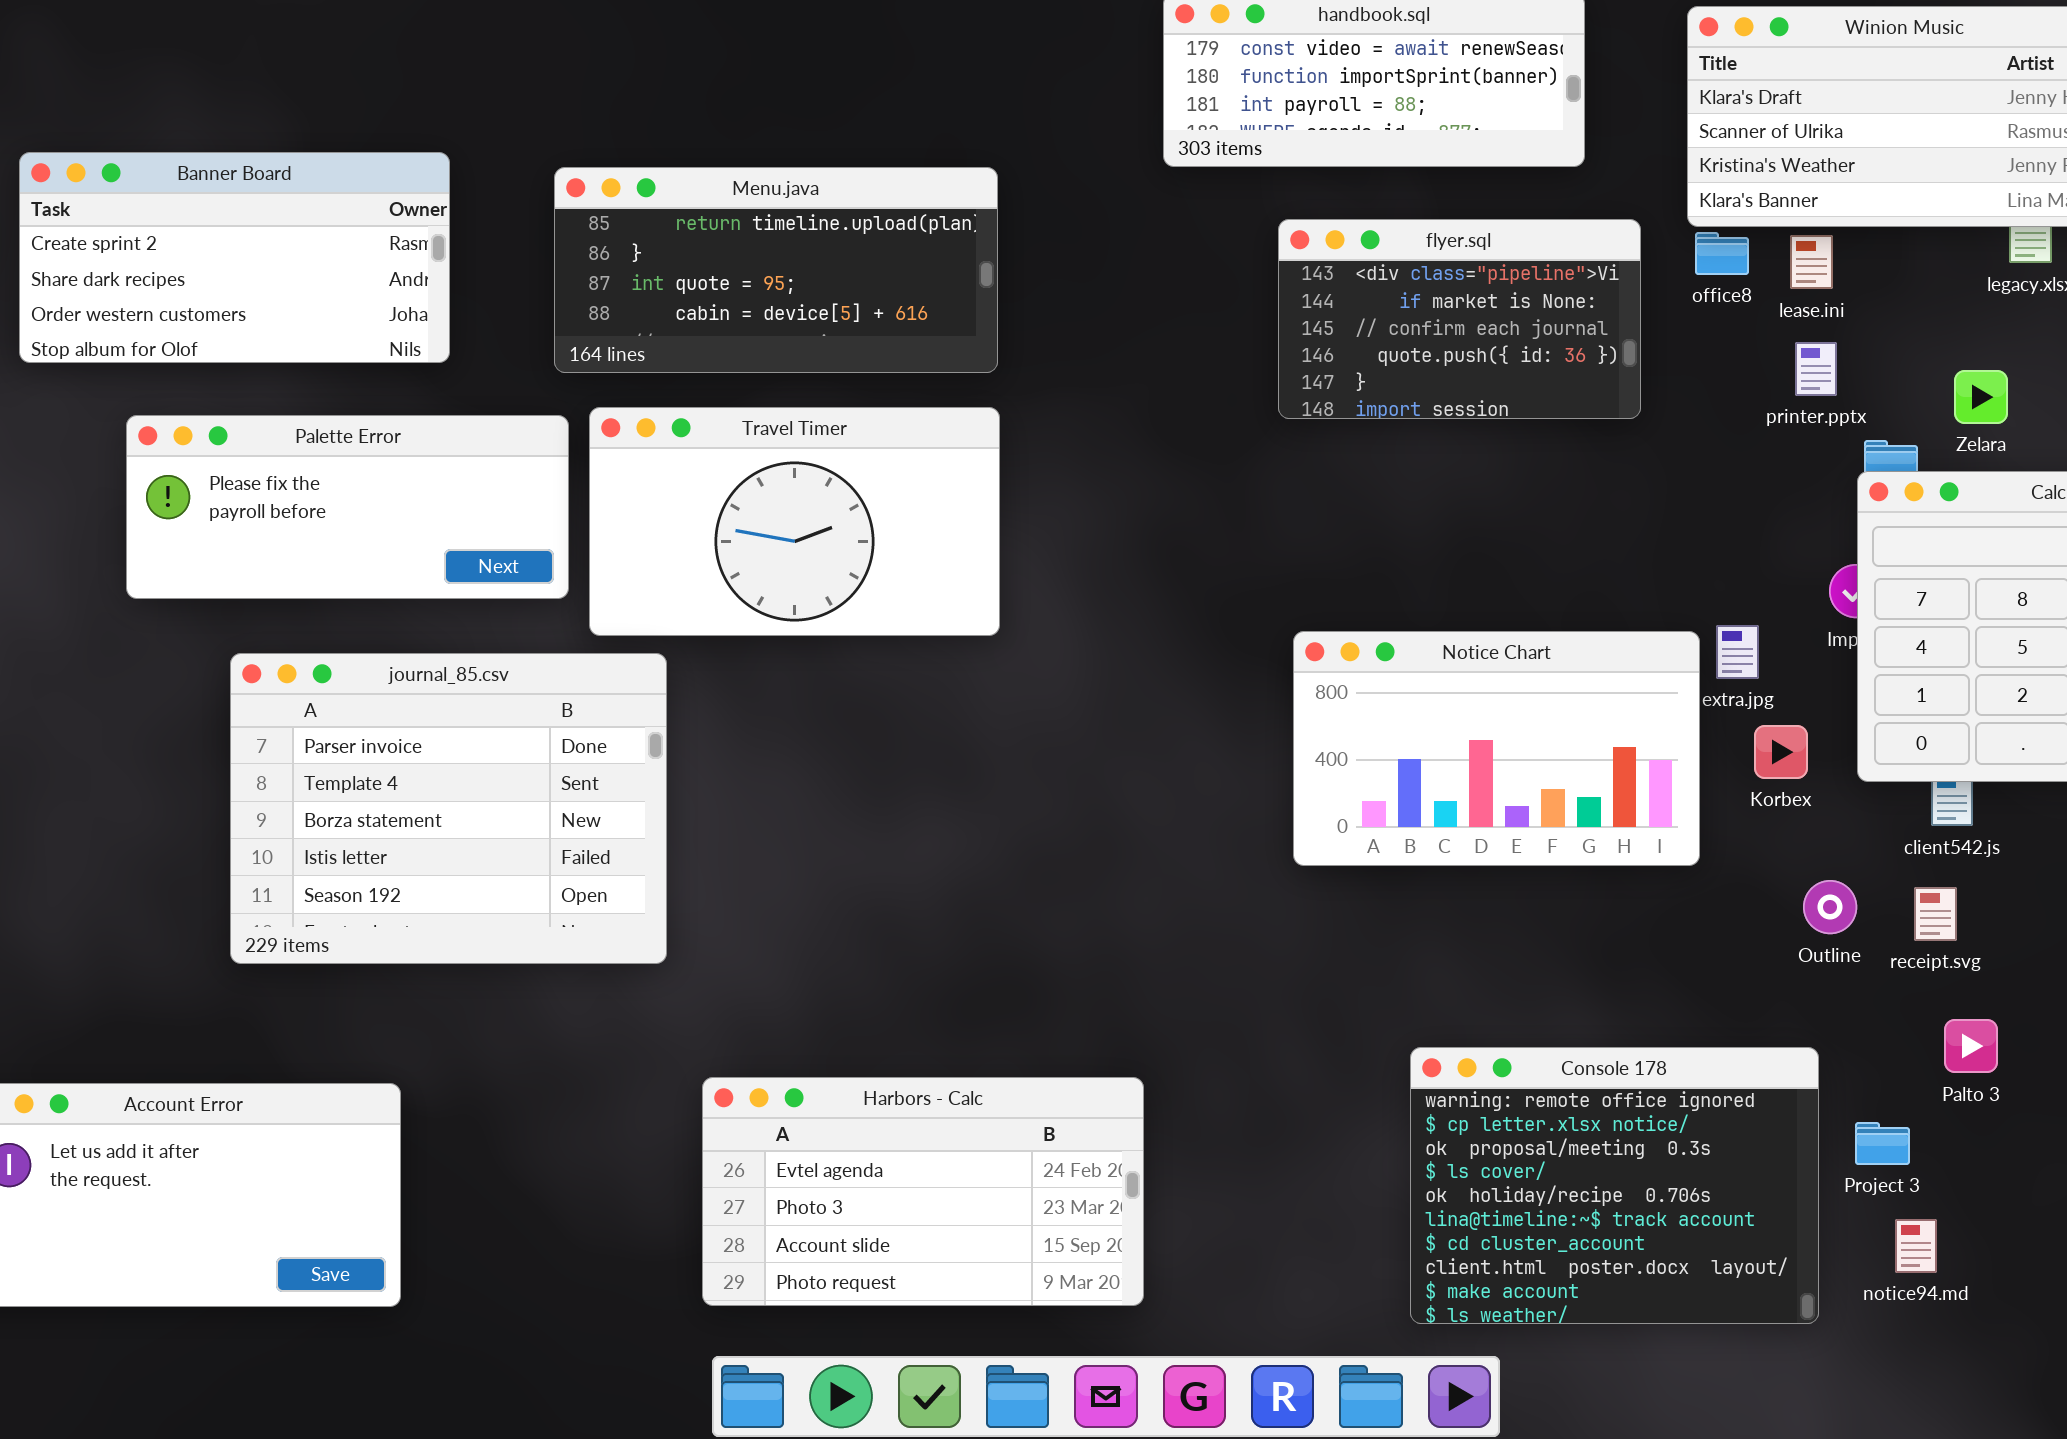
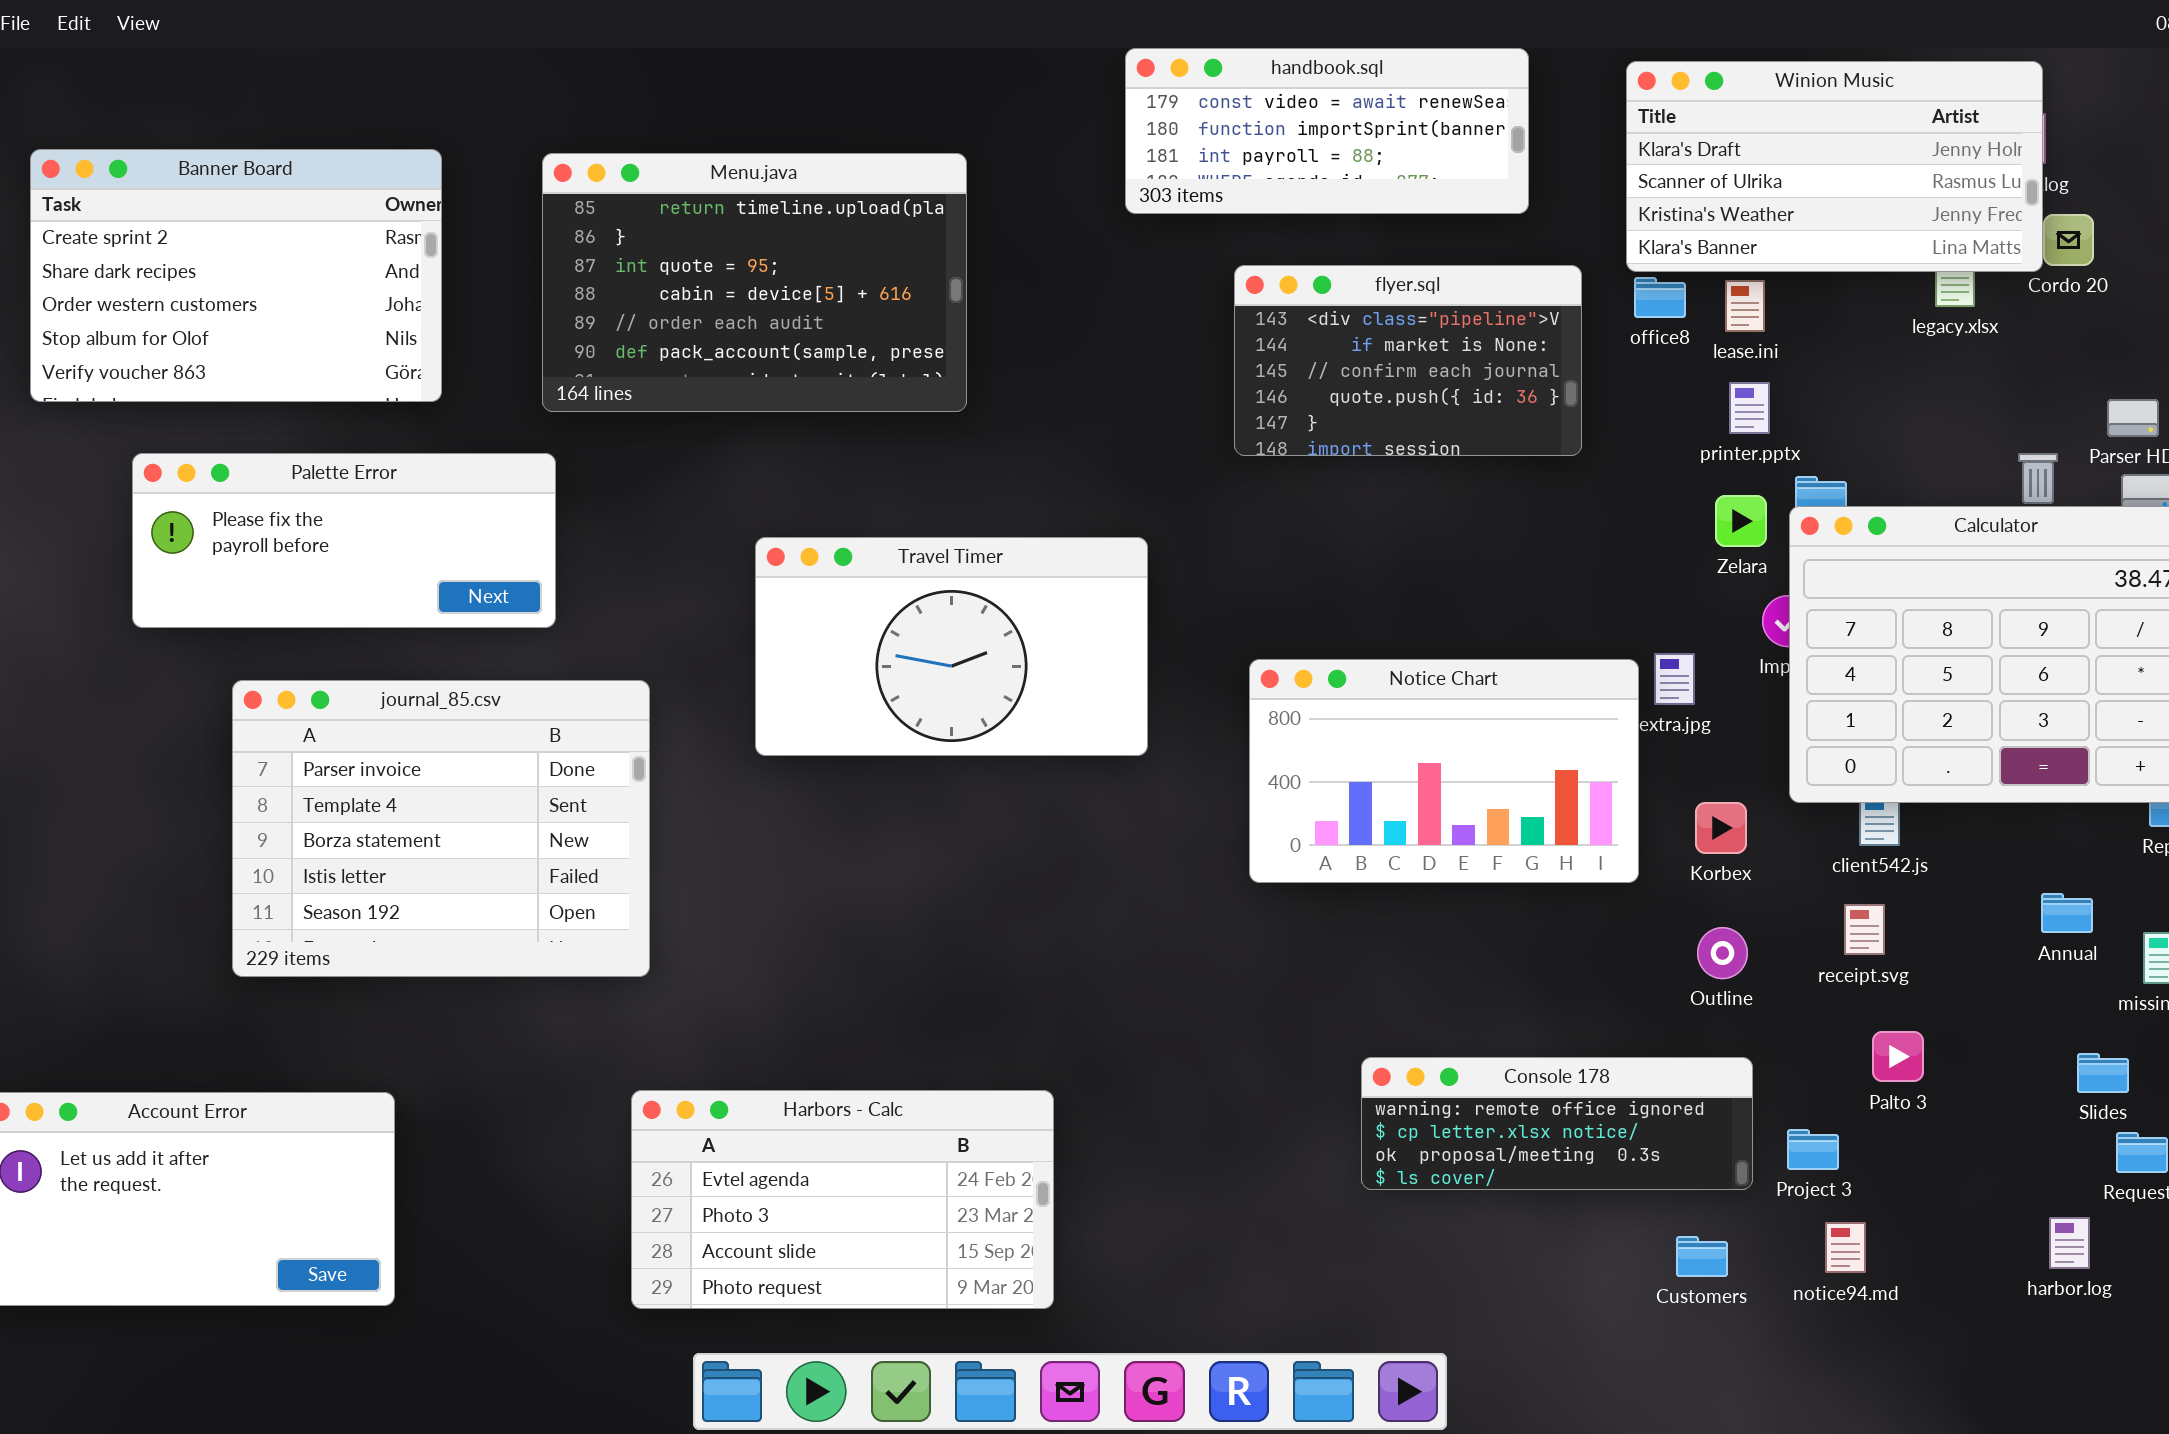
Banner Board: [19,152,450,363] -> [30,149,442,402], resized
Menu.java: [554,167,998,373] -> [542,153,967,412], resized
Zelara: [1954,370,2008,424] -> [1715,495,1767,547], moved
Travel Timer: [589,407,1000,636] -> [755,537,1148,756], moved
Korbex: [1754,725,1808,779] -> [1695,802,1747,854], moved
Outline: [1803,880,1857,934] -> [1697,927,1748,979], moved
Console 178: [1410,1047,1819,1324] -> [1361,1057,1753,1190], resized
Harbors - Calc: [702,1077,1144,1306] -> [631,1090,1054,1309], moved

